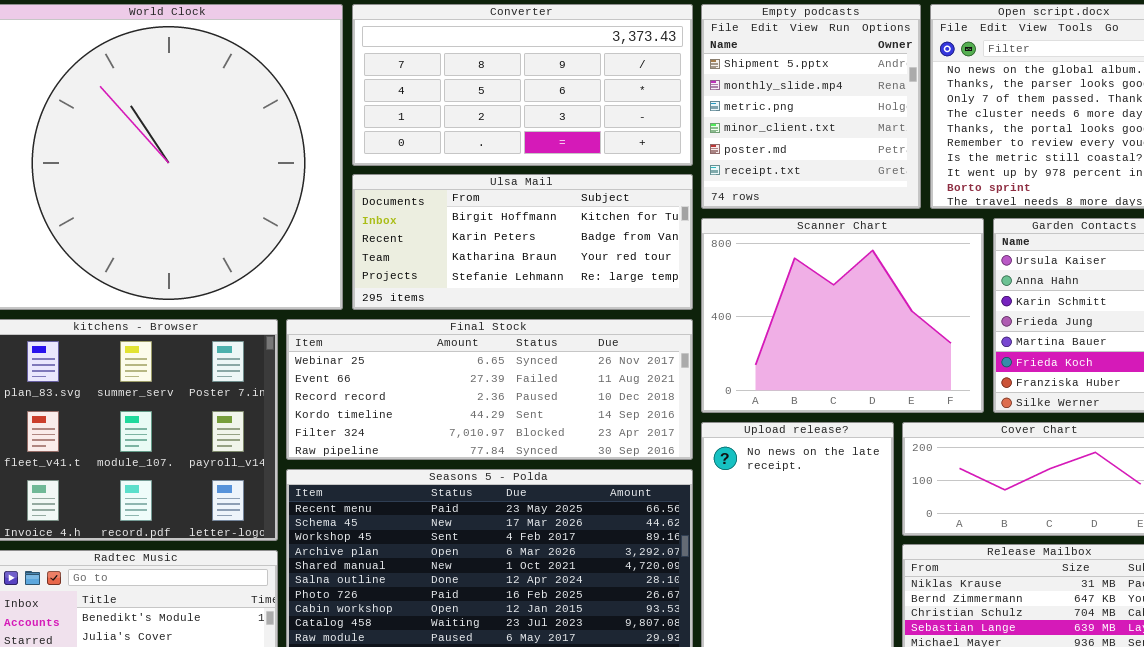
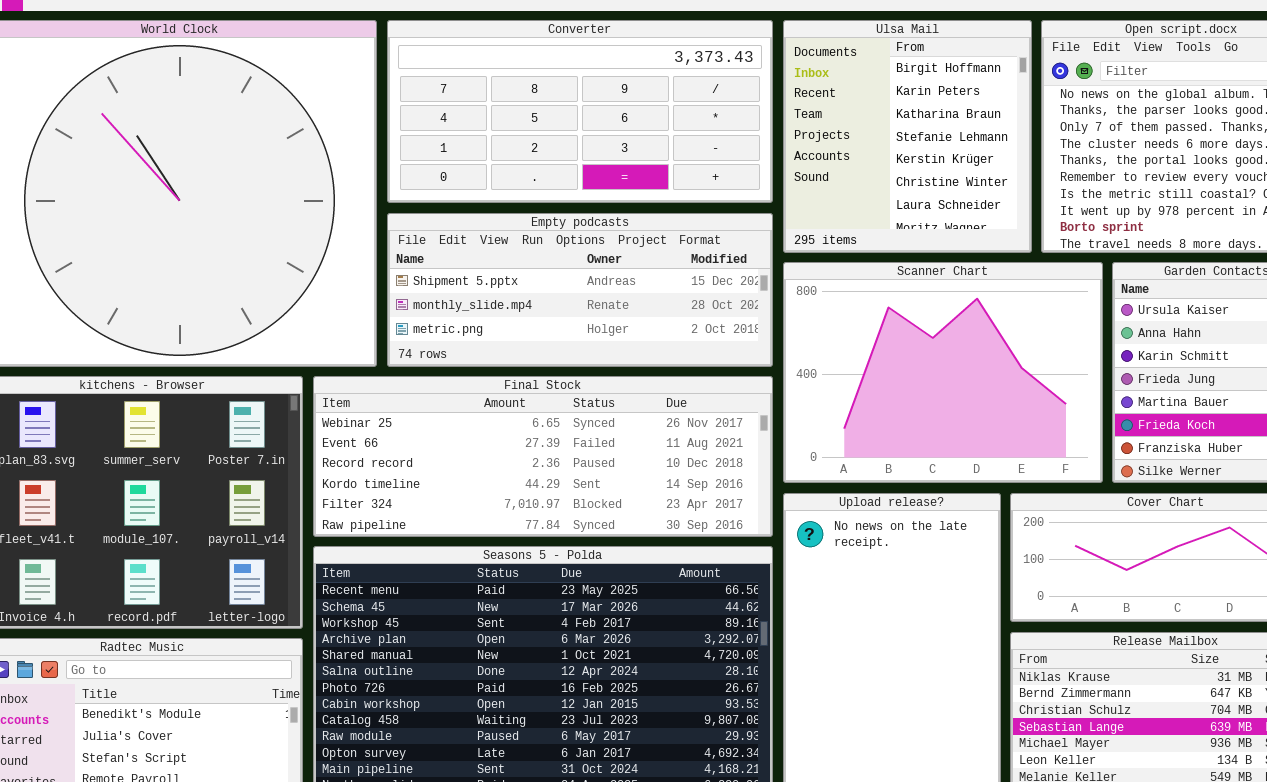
Empty podcasts: [701,4,921,209] -> [387,213,773,367], moved, resized
Ulsa Mail: [352,174,693,310] -> [783,20,1032,253], moved, resized

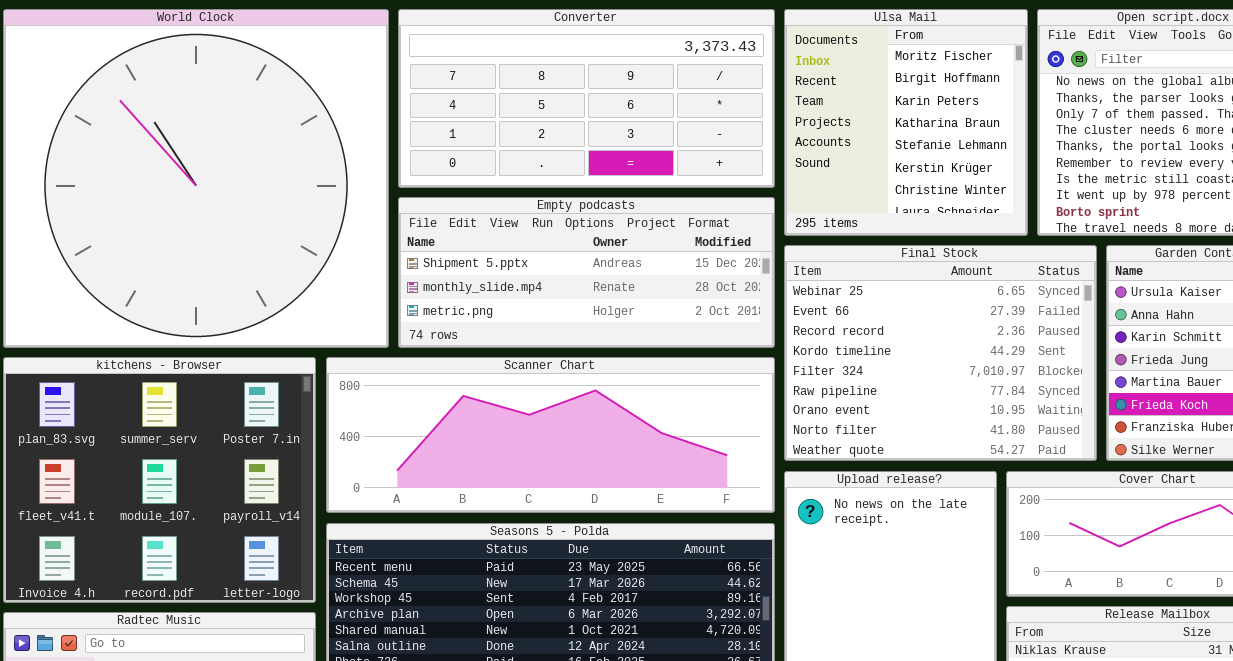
Ulsa Mail: [783,20,1032,253] -> [784,9,1028,236], scrolled up 1 row
Scanner Chart: [783,262,1103,483] -> [326,357,775,513], moved, resized
Final Stock: [313,376,773,537] -> [784,245,1097,461], moved, resized

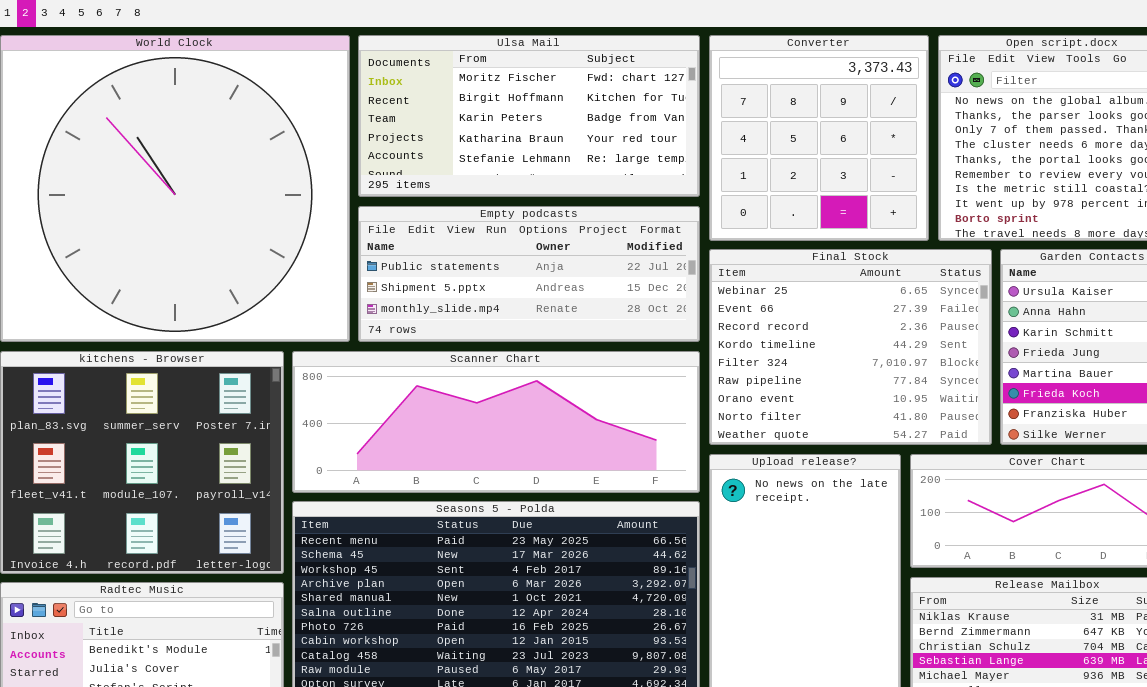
Converter: [398,9,775,188] -> [709,35,929,241], moved, resized
Ulsa Mail: [784,9,1028,236] -> [358,35,700,197], moved, resized
Empty podcasts: [398,197,775,348] -> [358,206,700,342], scrolled up 1 row

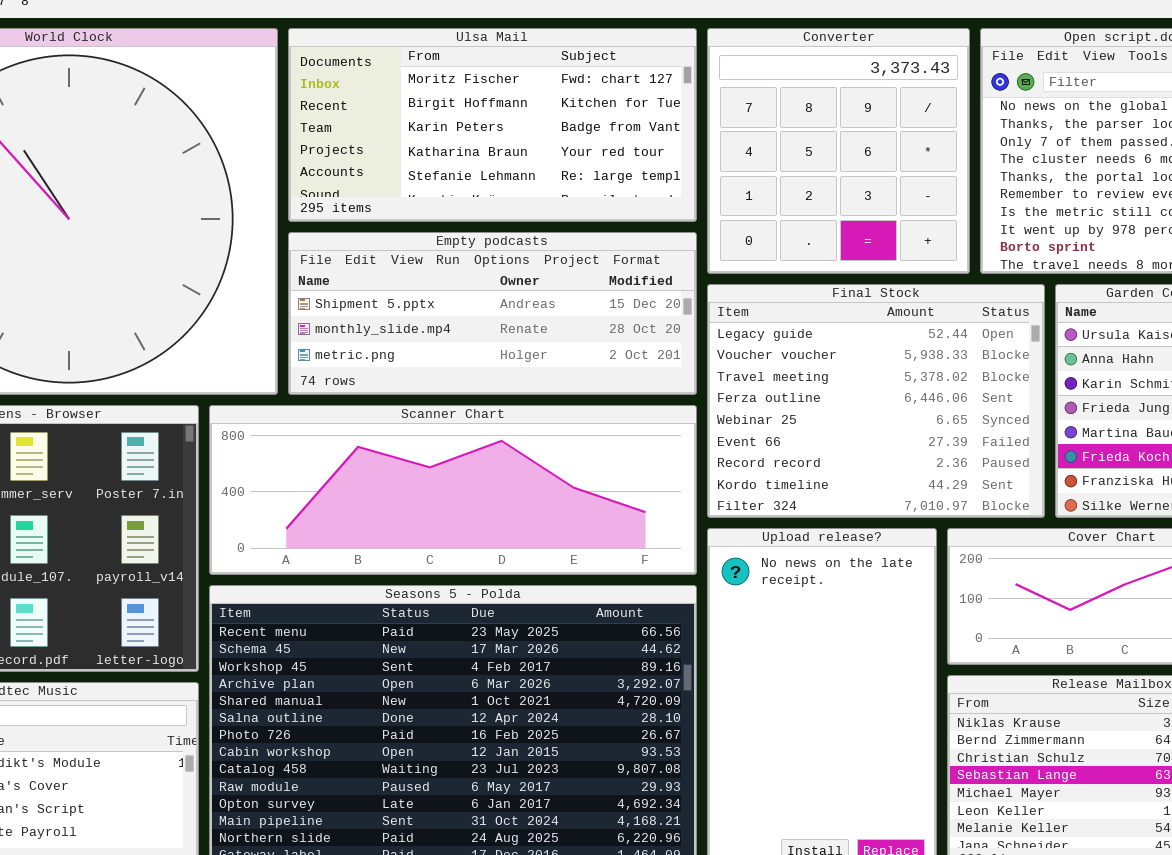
Empty podcasts: [358,206,700,342] -> [288,232,697,395], scrolled down 1 row
Final Stock: [709,249,992,445] -> [707,284,1045,518], scrolled up 4 rows

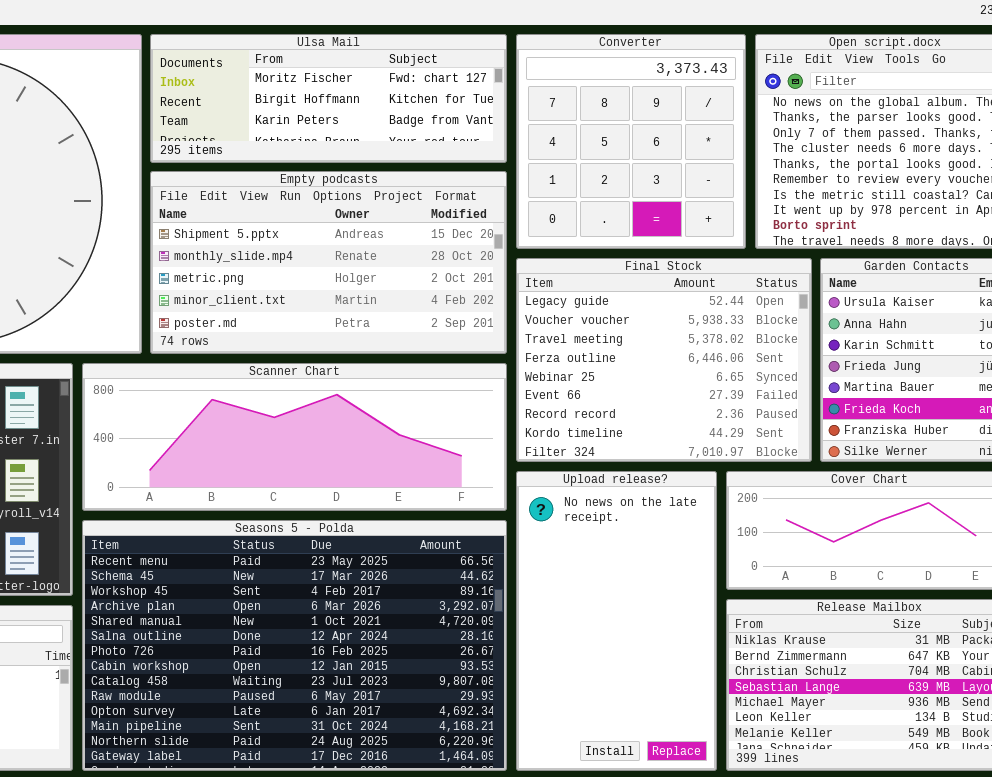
Ulsa Mail: [288,28,697,222] -> [150,34,507,163], resized
Empty podcasts: [288,232,697,395] -> [150,171,507,354], resized

